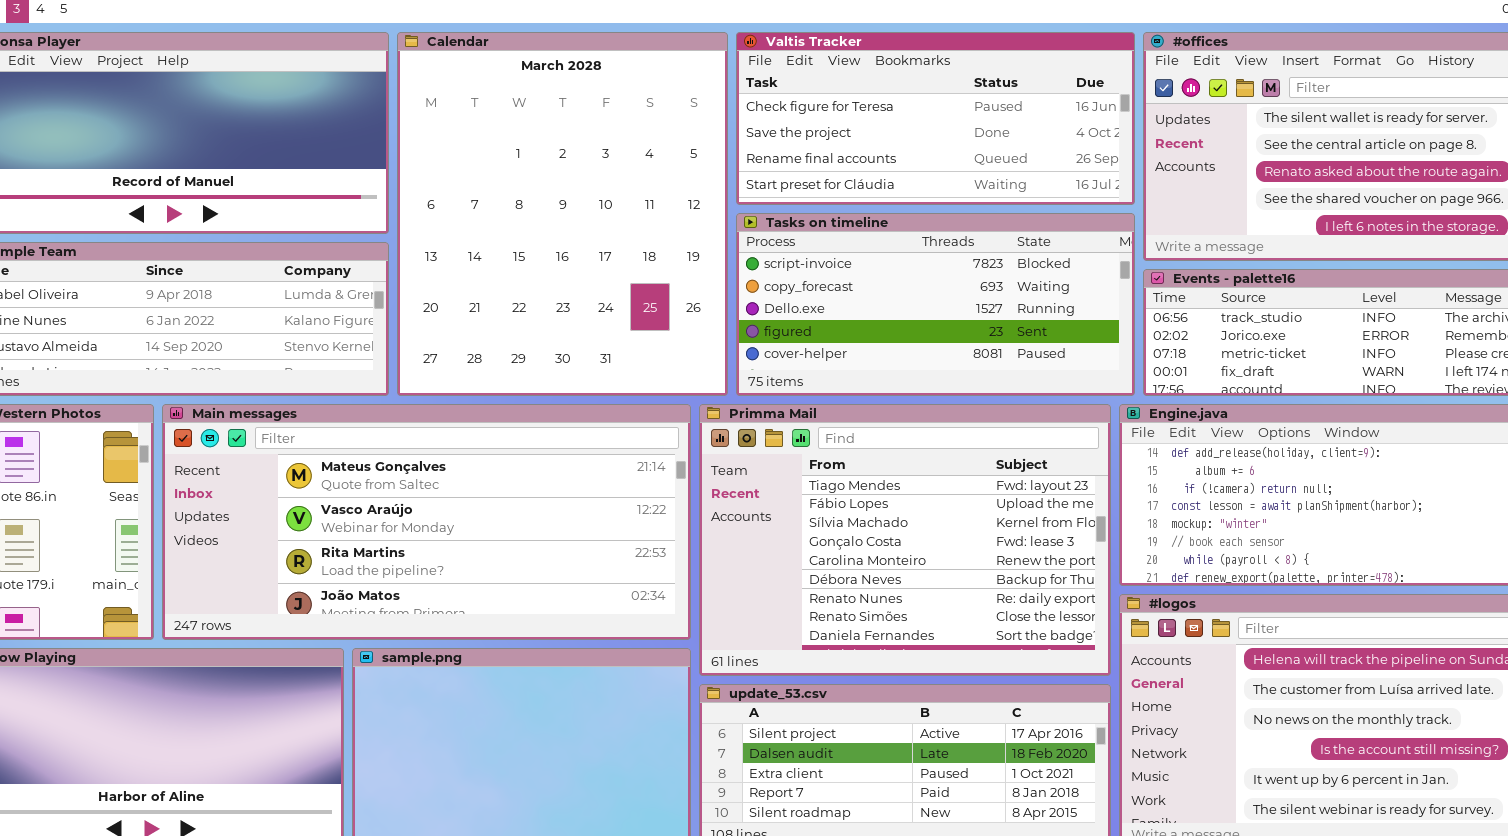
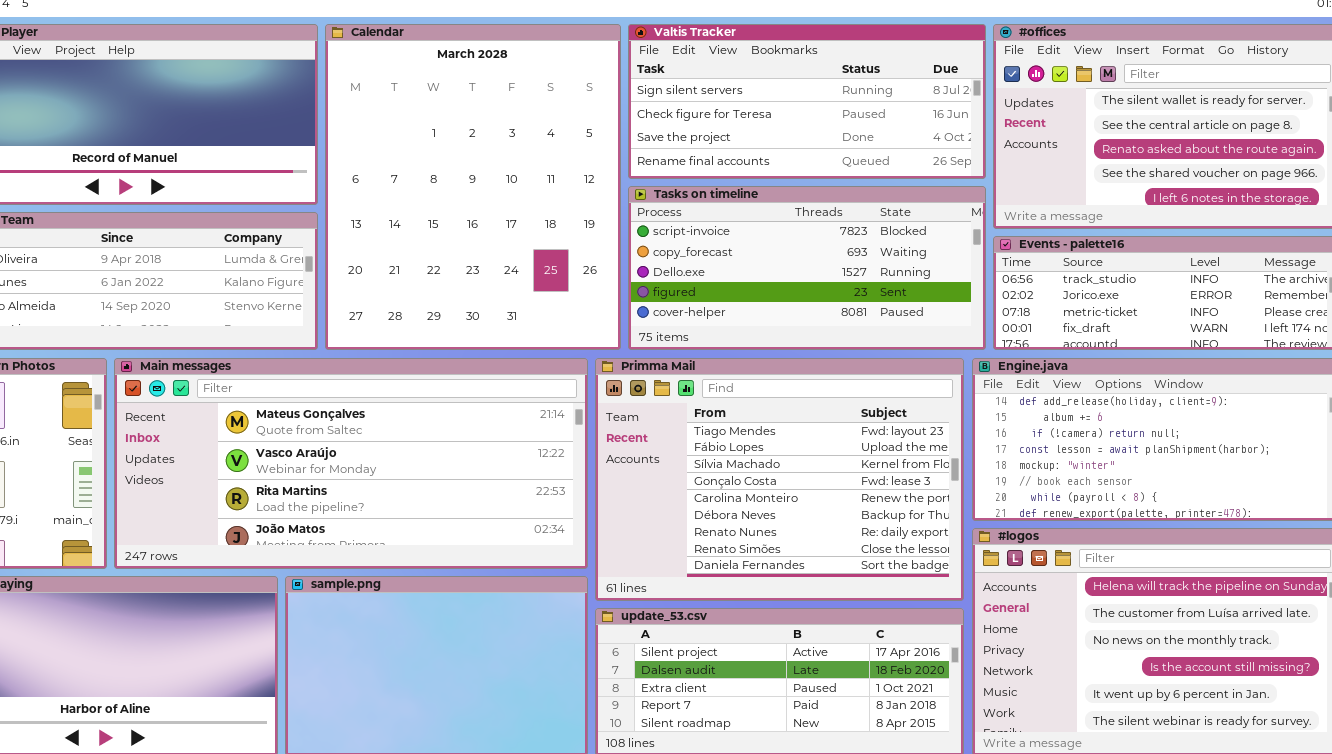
Valtis Tracker: [736,32,1135,205] -> [628,24,986,179], scrolled up 1 row

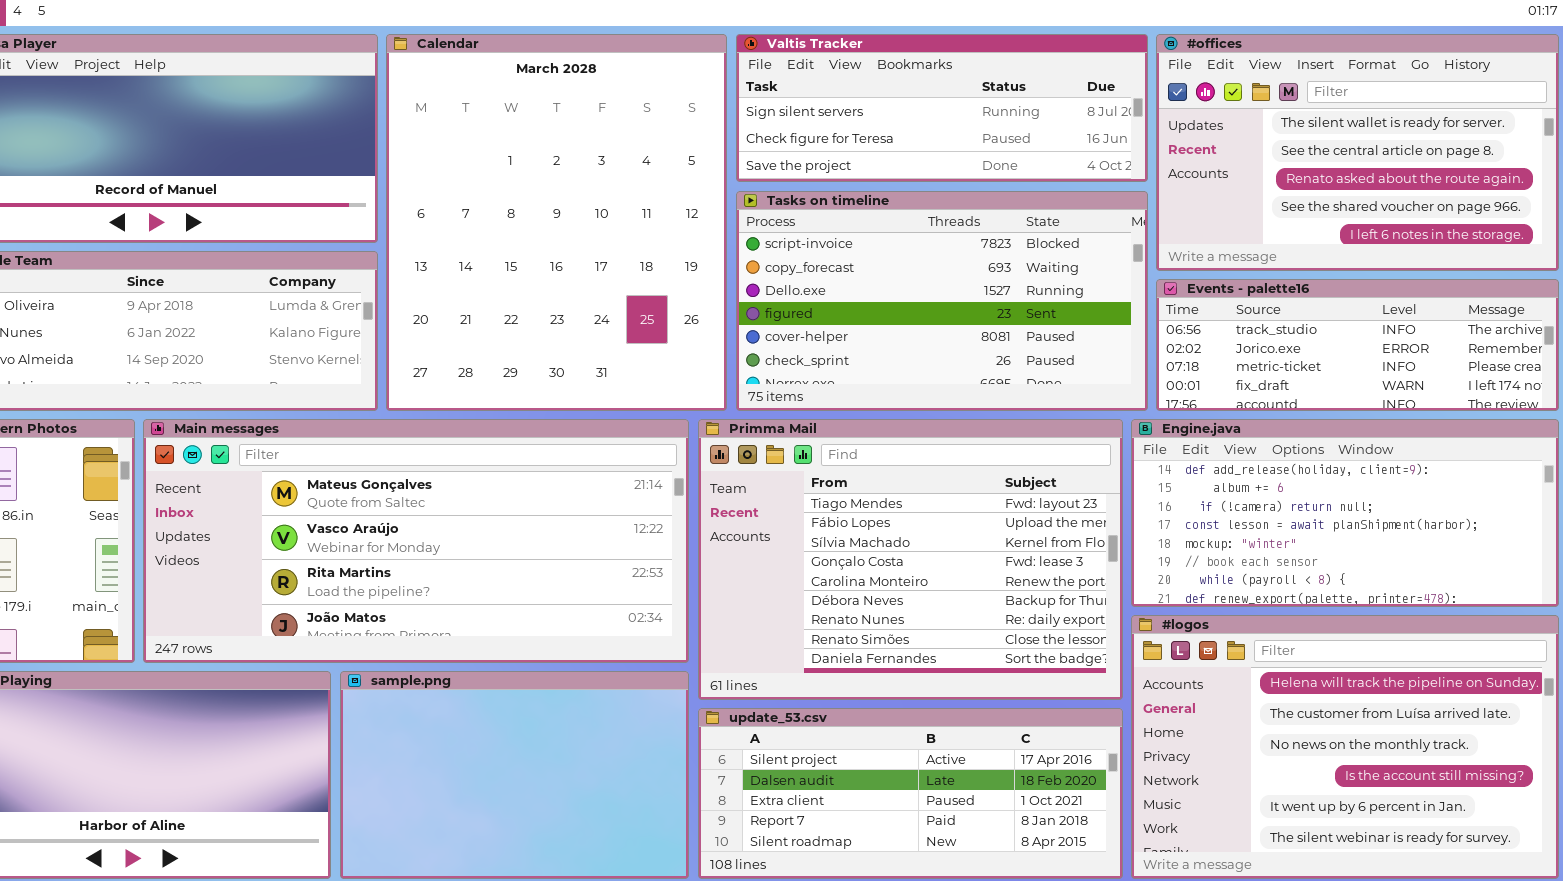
Valtis Tracker: [628,24,986,179] -> [736,34,1148,182], resized
Tasks on timeline: [628,186,986,350] -> [736,191,1148,411], resized

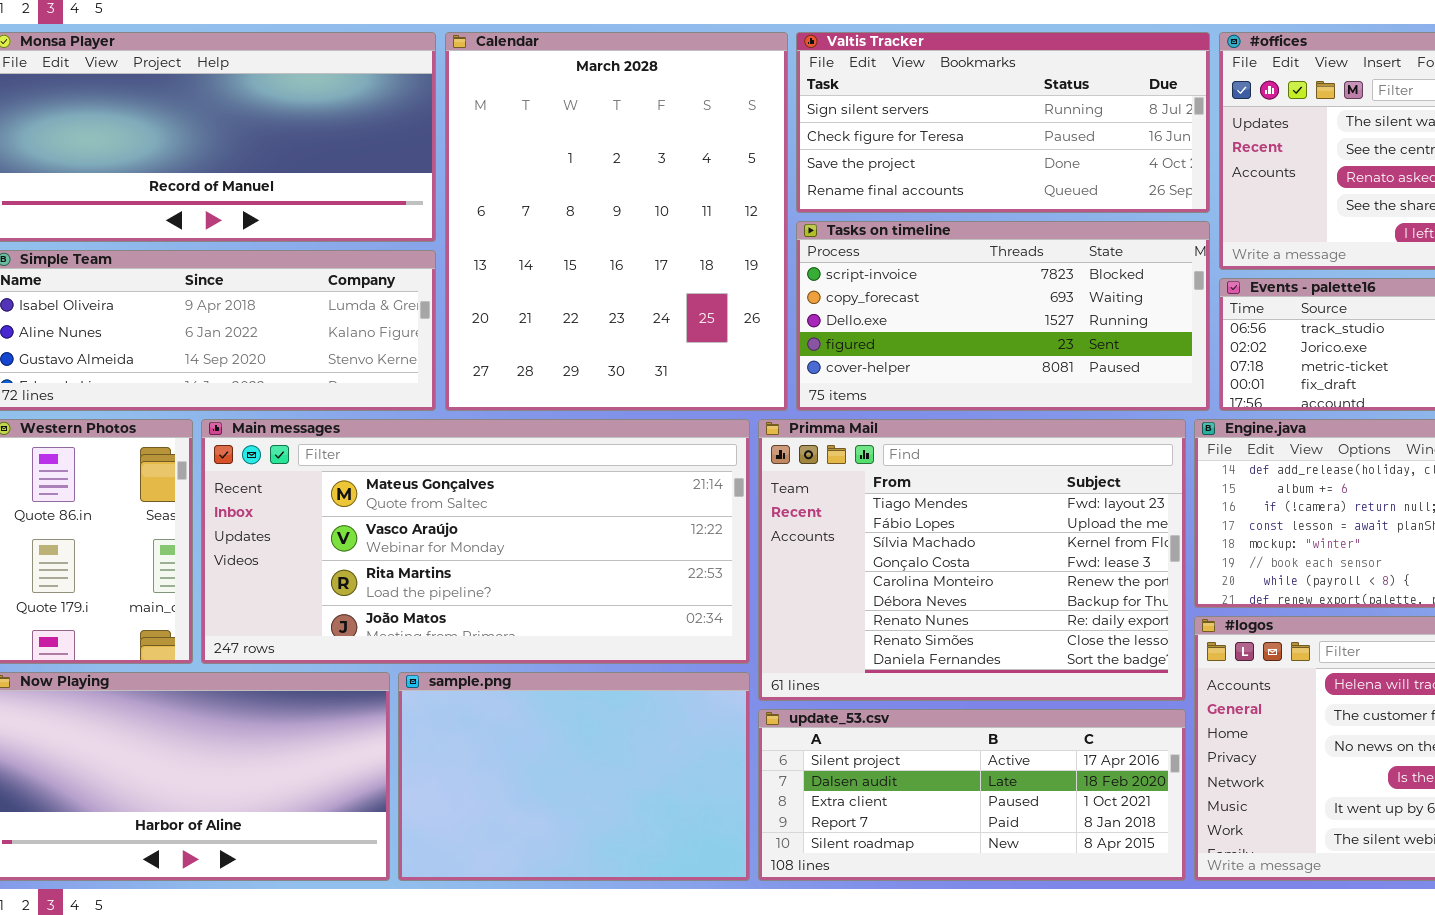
Valtis Tracker: [736,34,1148,182] -> [796,32,1210,213], resized
Tasks on timeline: [736,191,1148,411] -> [796,221,1210,411], resized

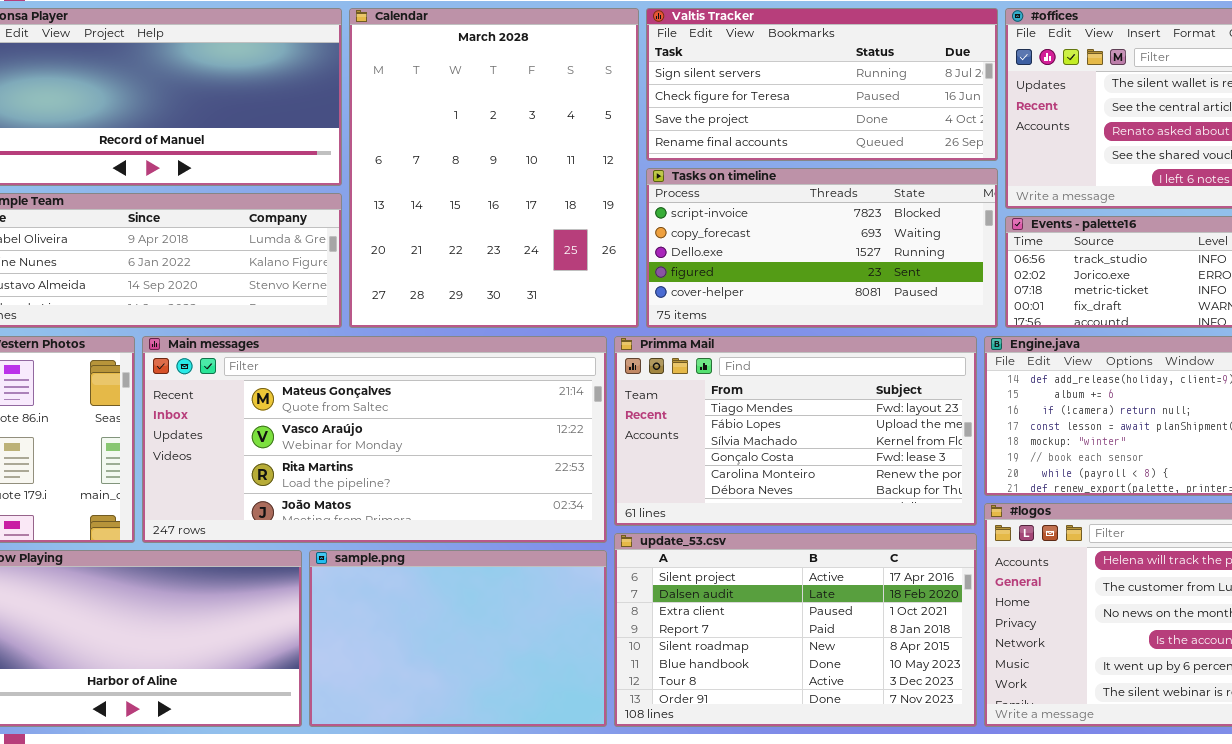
Primma Mail: [758,419,1186,701] -> [614,336,977,526], resized
update_53.csv: [758,709,1186,881] -> [614,533,977,727], resized

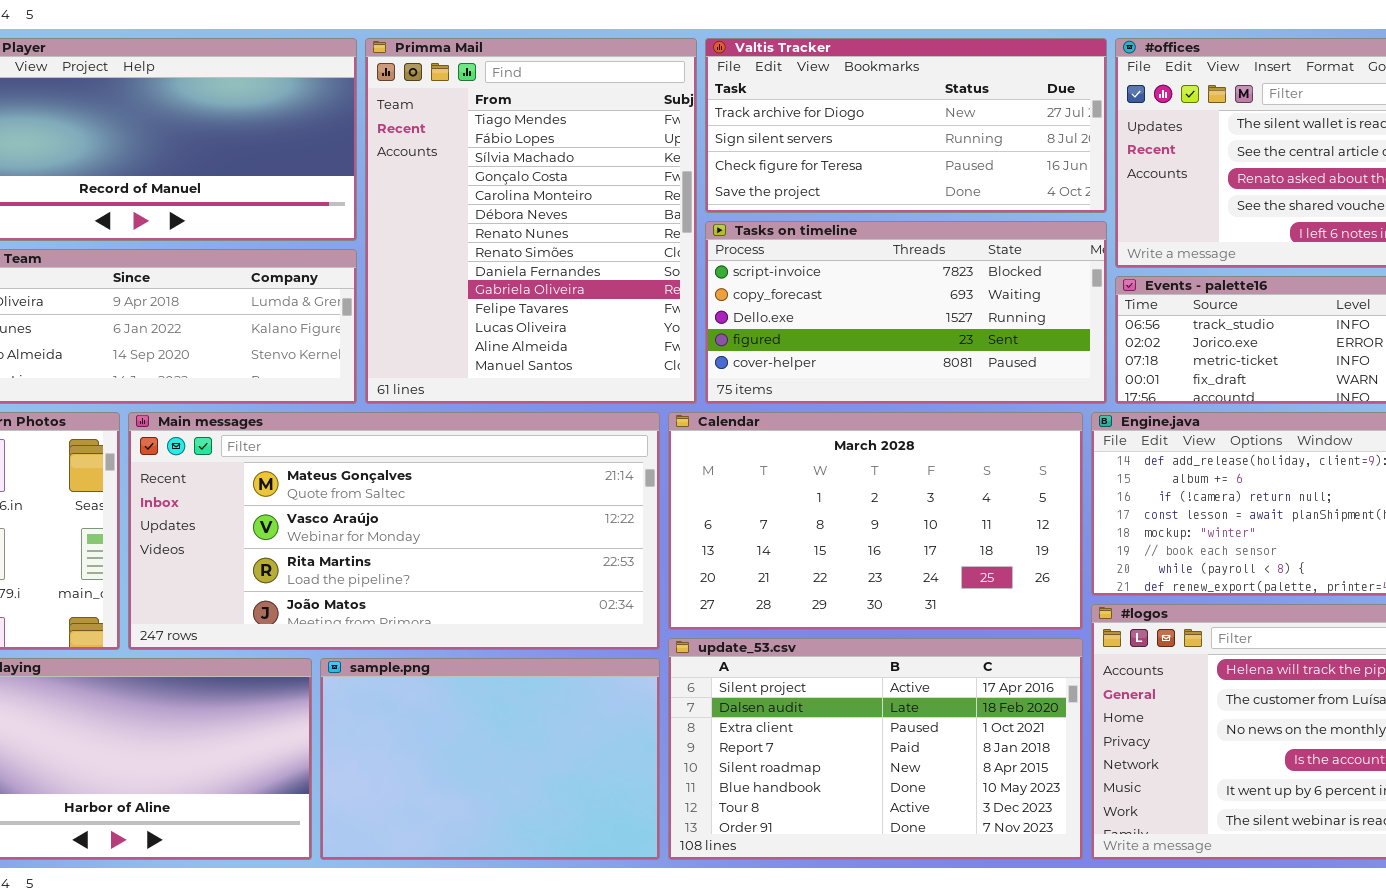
Calendar: [349,8,639,328] -> [668,412,1083,630], moved, resized
Valtis Tracker: [646,8,998,161] -> [705,38,1107,213], scrolled up 1 row
Primma Mail: [614,336,977,526] -> [365,38,697,404], moved, resized

